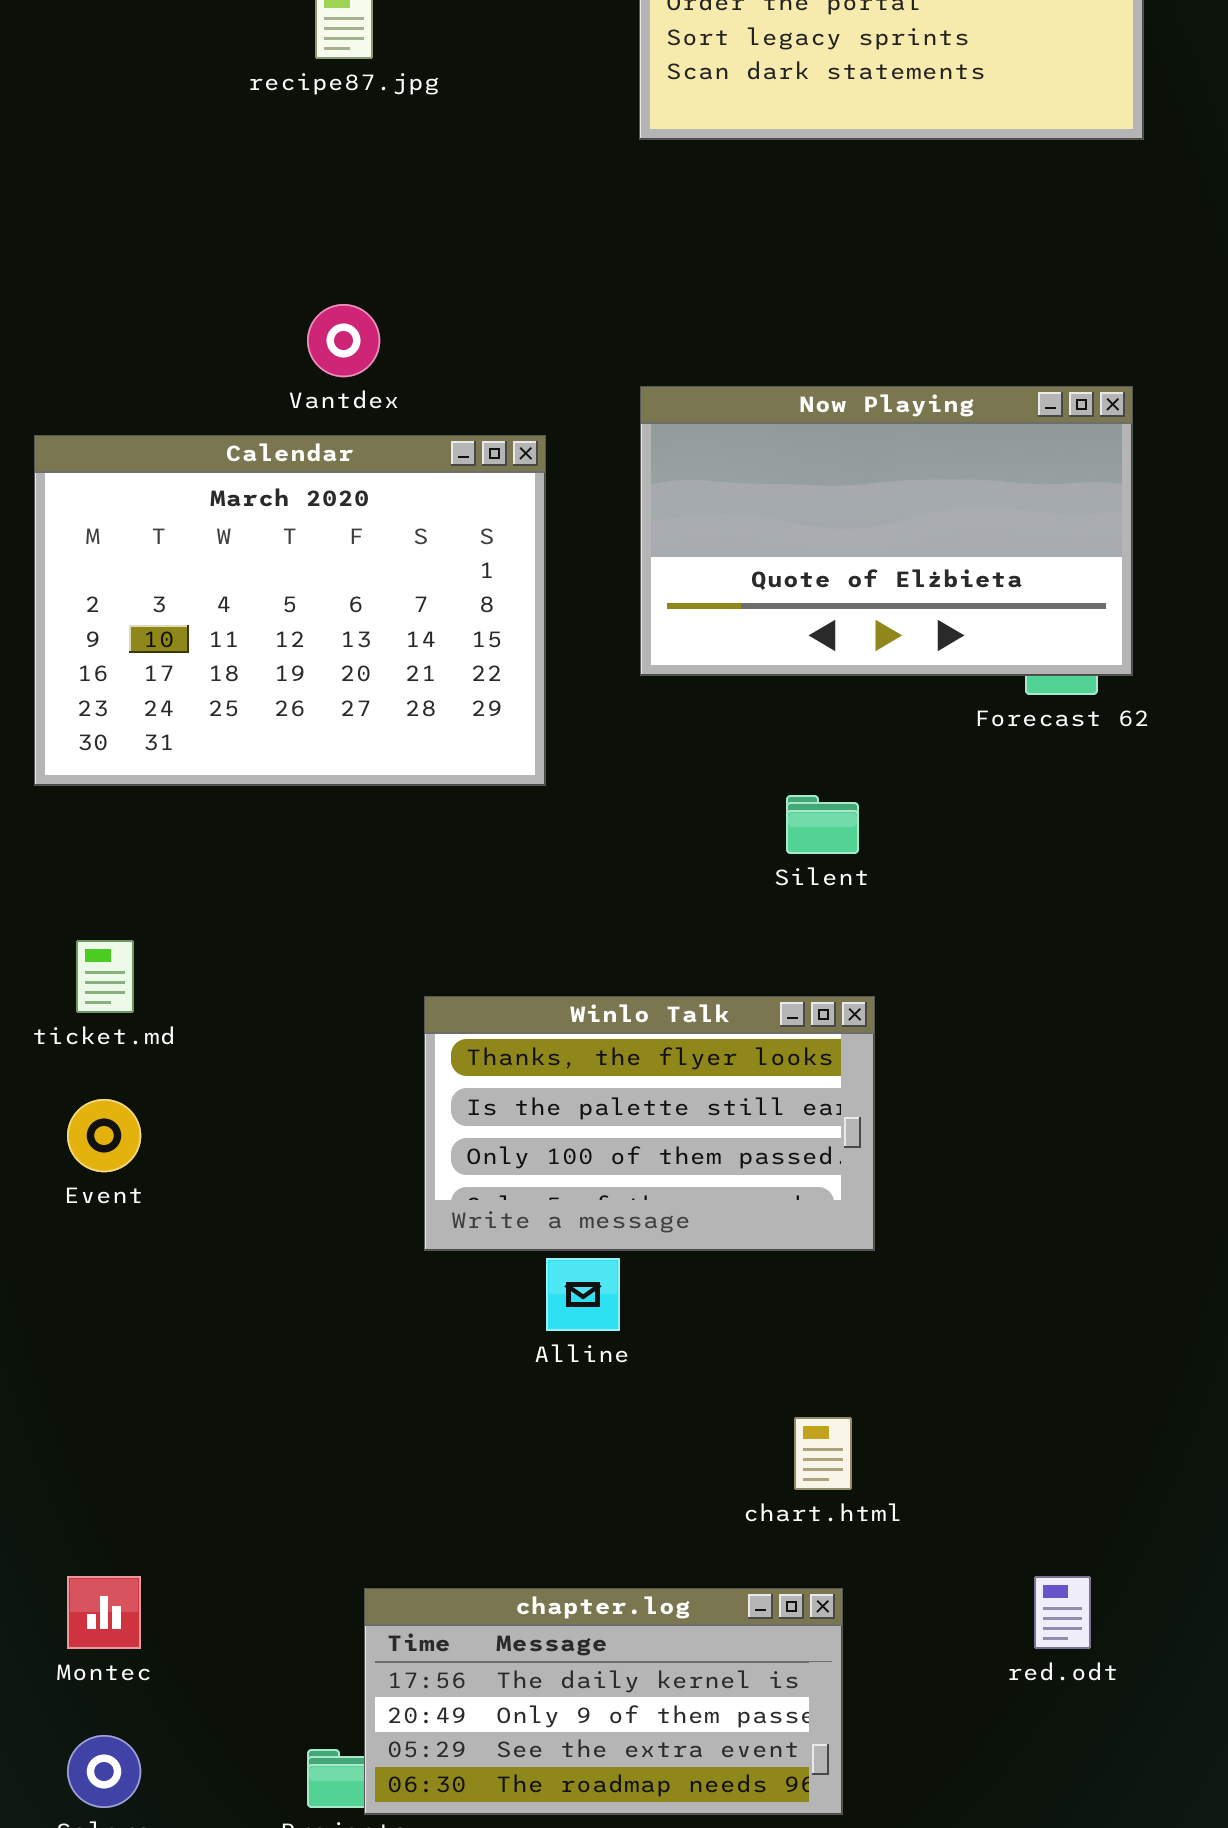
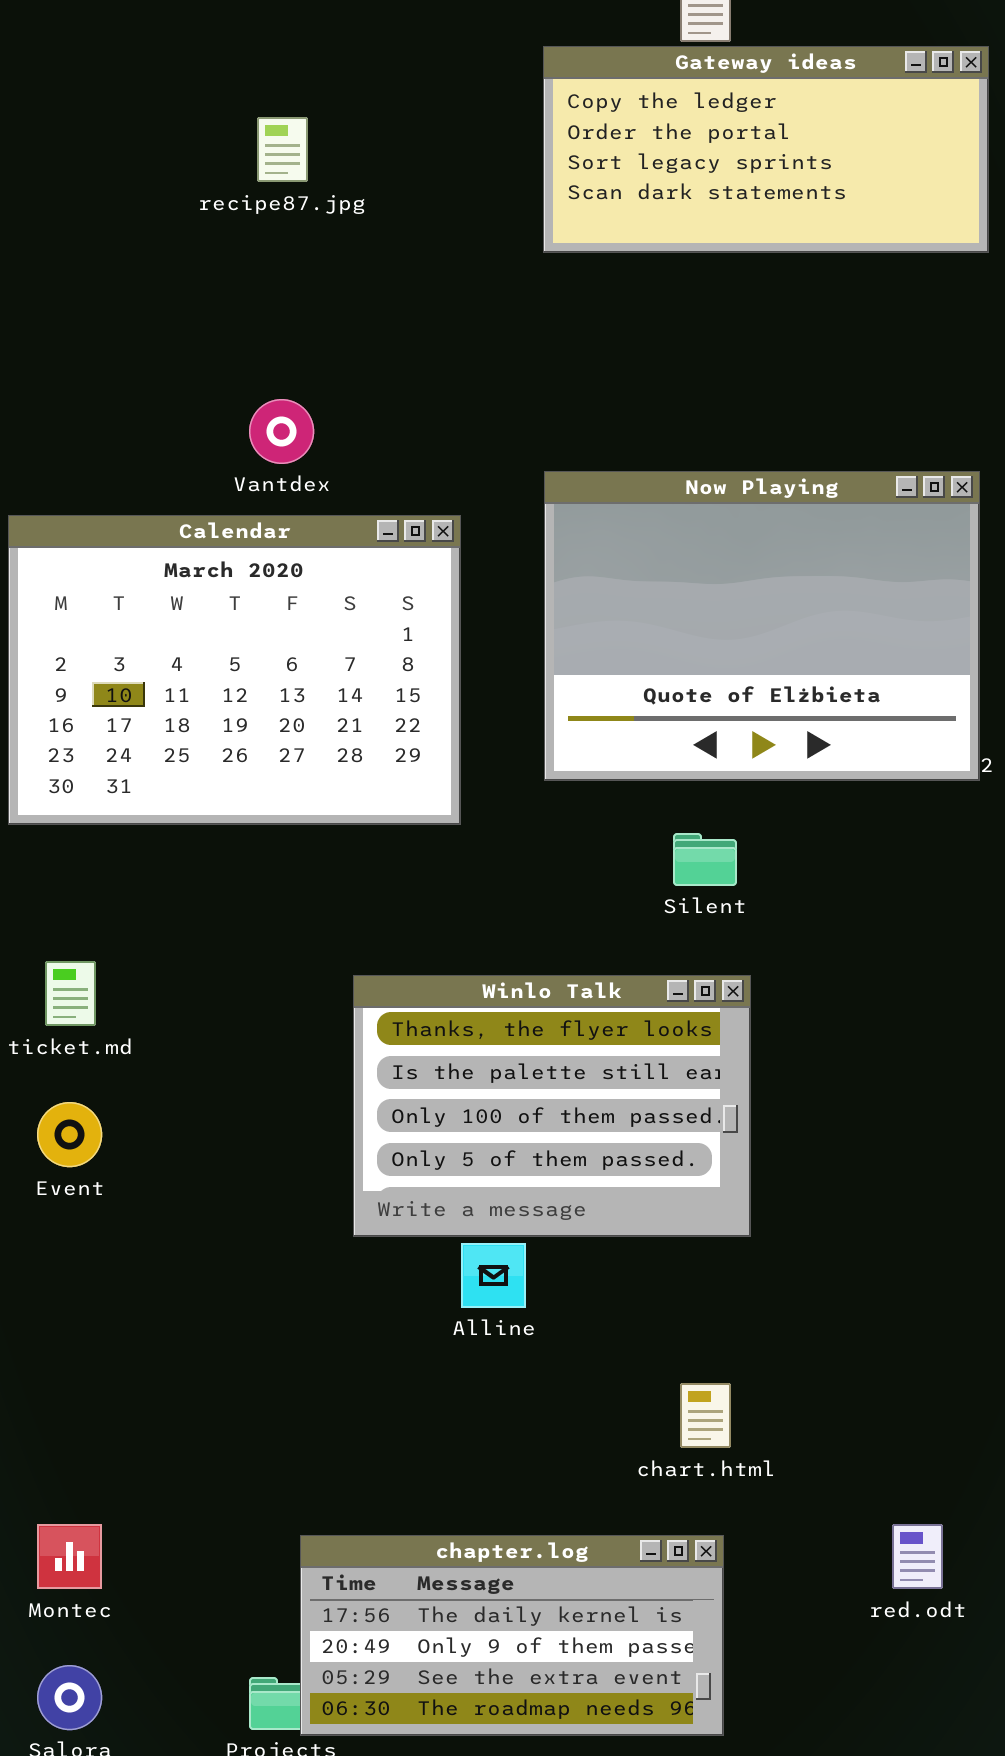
Now Playing: [640,386,1133,676] -> [544,471,980,781], resized
Winlo Talk: [424,996,875,1251] -> [353,975,751,1237], resized

